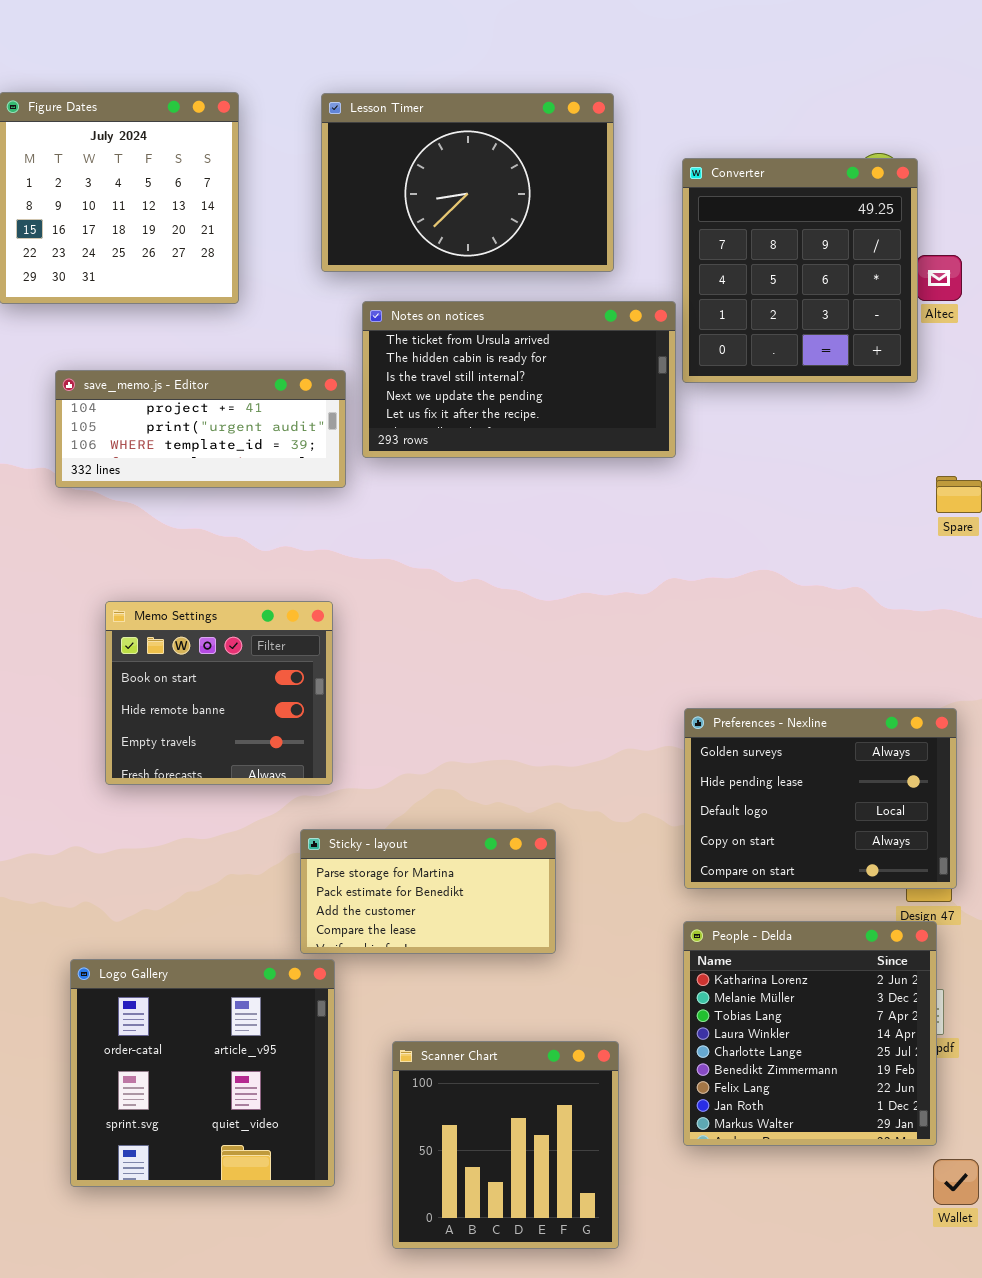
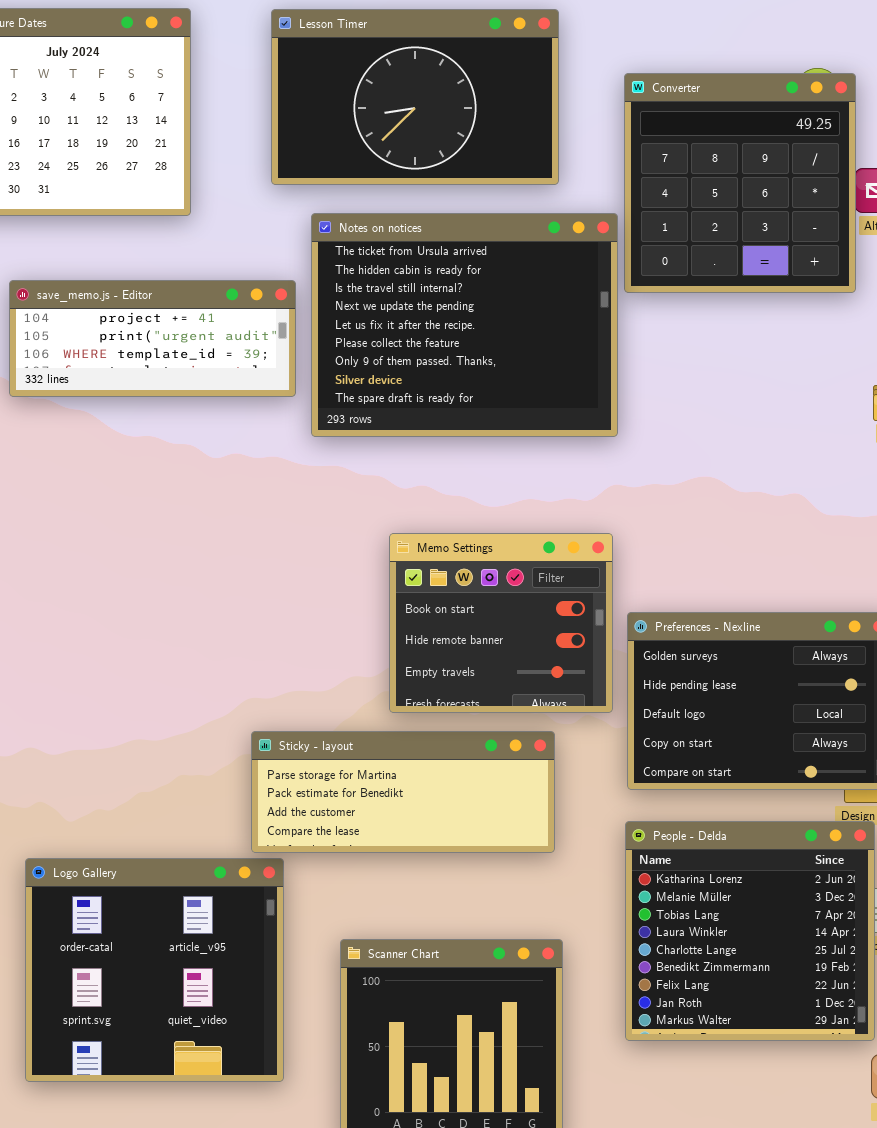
Notes on notices: [362,301,676,458] -> [311,213,618,437], resized
Memo Settings: [105,601,333,785] -> [389,533,613,713], moved
Sticky - layout: [300,829,556,954] -> [251,731,555,853], resized

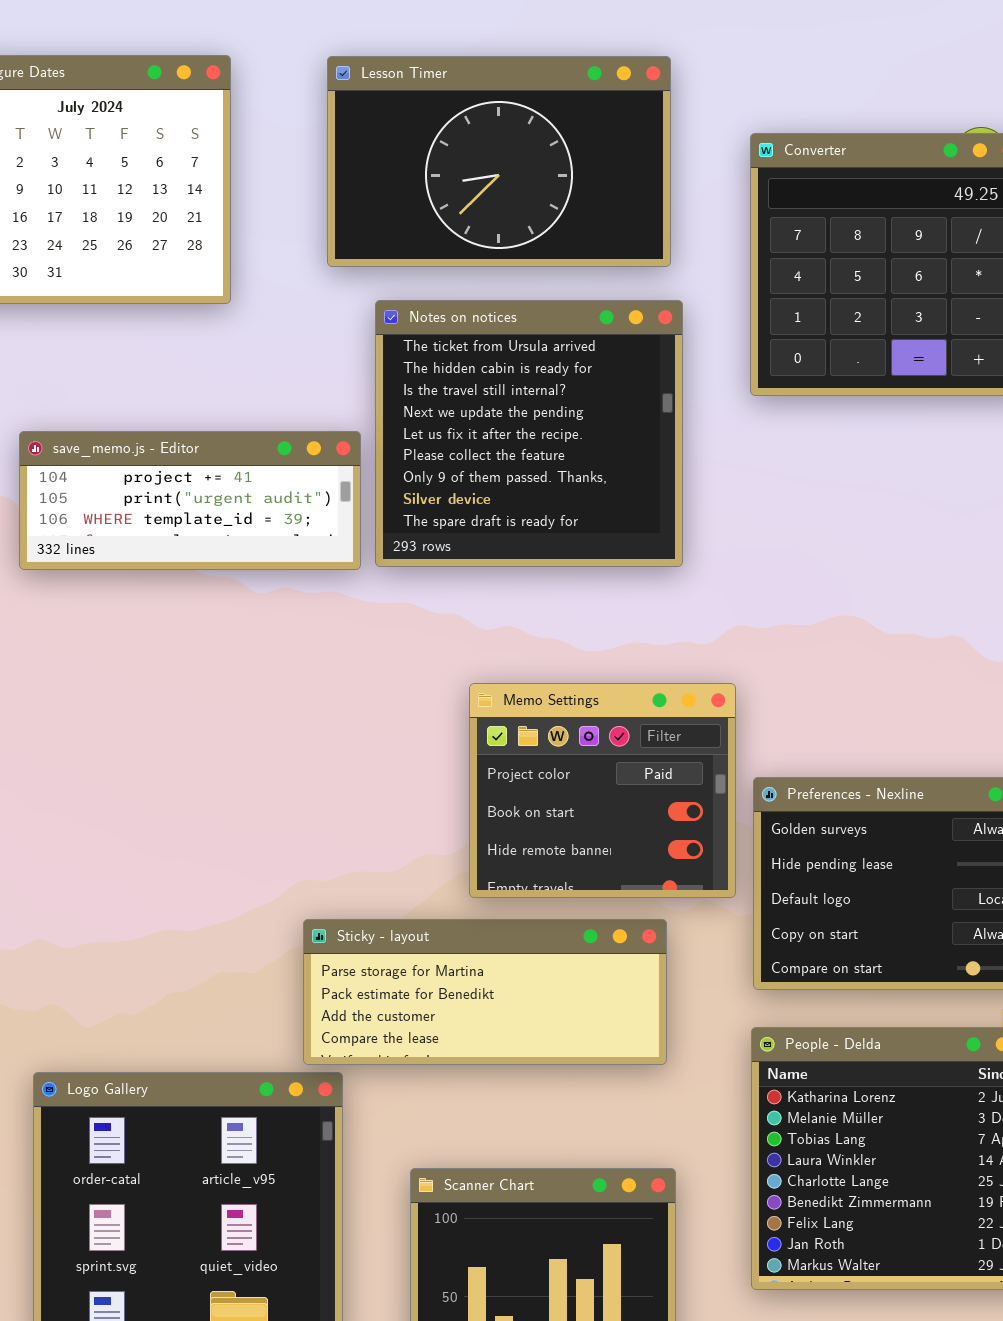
Notes on notices: [311,213,618,437] -> [375,300,683,567], resized
save_memo.js - Editor: [9,280,296,397] -> [19,431,361,570], moved
Memo Settings: [389,533,613,713] -> [469,683,736,898], scrolled up 1 row

